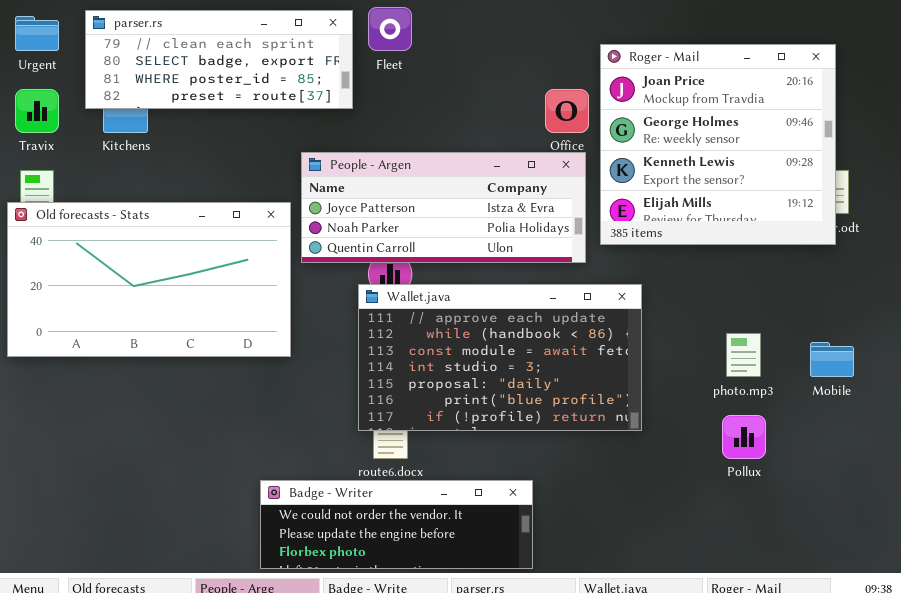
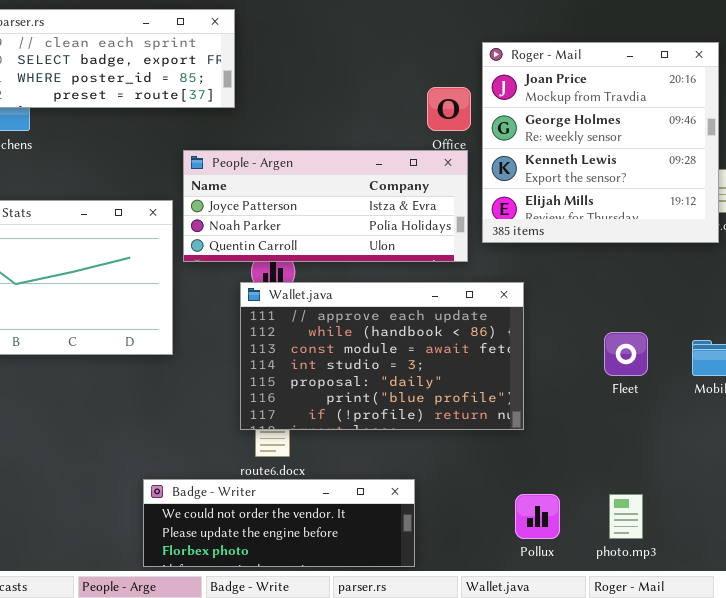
Fleet: [368,7,412,51] -> [604,332,648,376], moved
photo.mp3: [726,333,761,377] -> [609,494,643,539], moved
Pollux: [722,415,766,459] -> [515,494,560,539], moved

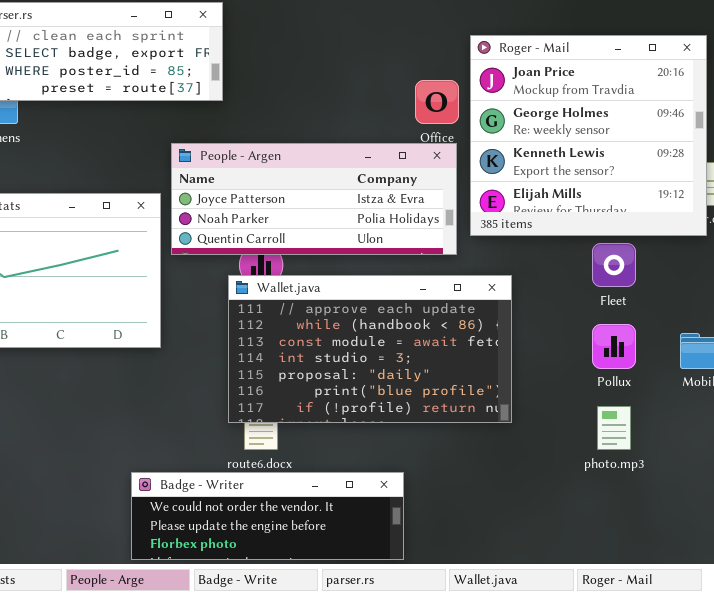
Fleet: [604,332,648,376] -> [592,243,636,287], moved
Pollux: [515,494,560,539] -> [592,324,636,369], moved
photo.mp3: [609,494,643,539] -> [597,406,631,450], moved

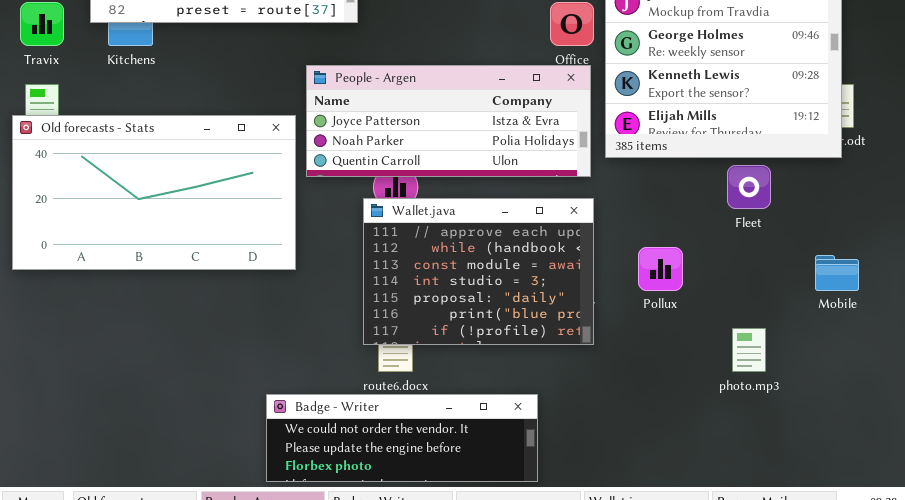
Wallet.java: [228,275,512,423] -> [363,198,594,345], resized
Pollux: [592,324,636,369] -> [638,247,683,291], moved

